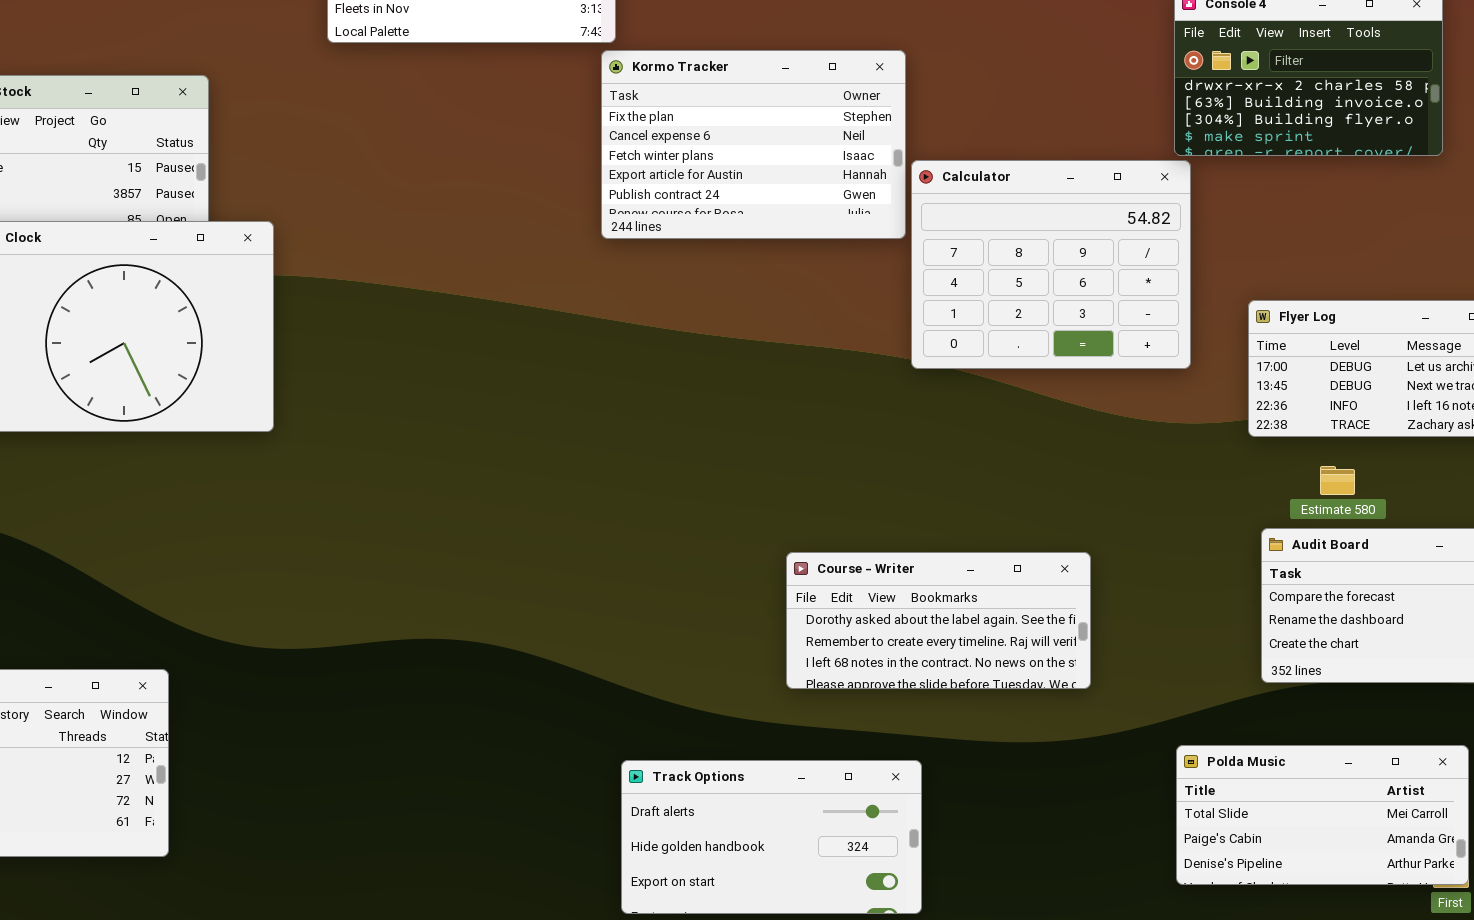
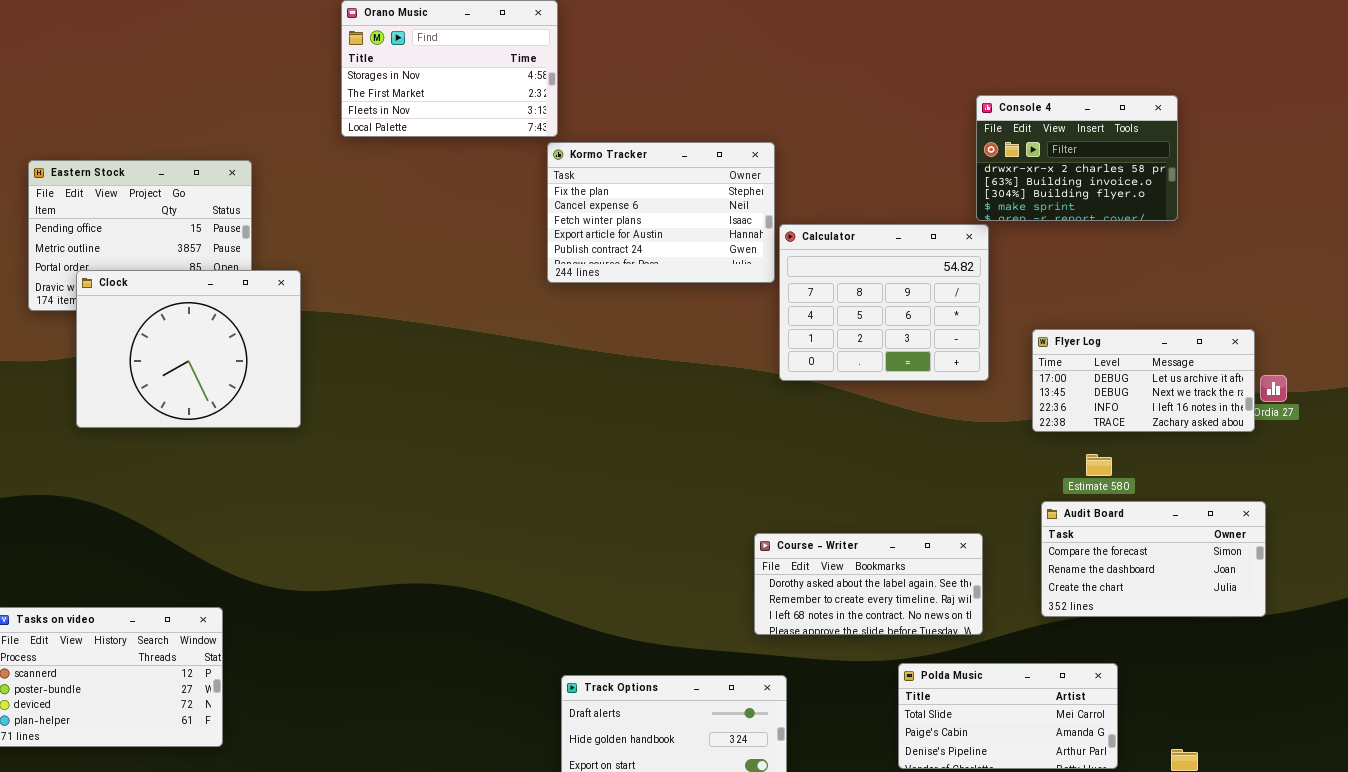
Course - Writer: [786,552,1091,689] -> [754,533,983,635], moved
Polda Music: [1176,745,1469,885] -> [898,663,1118,769], moved

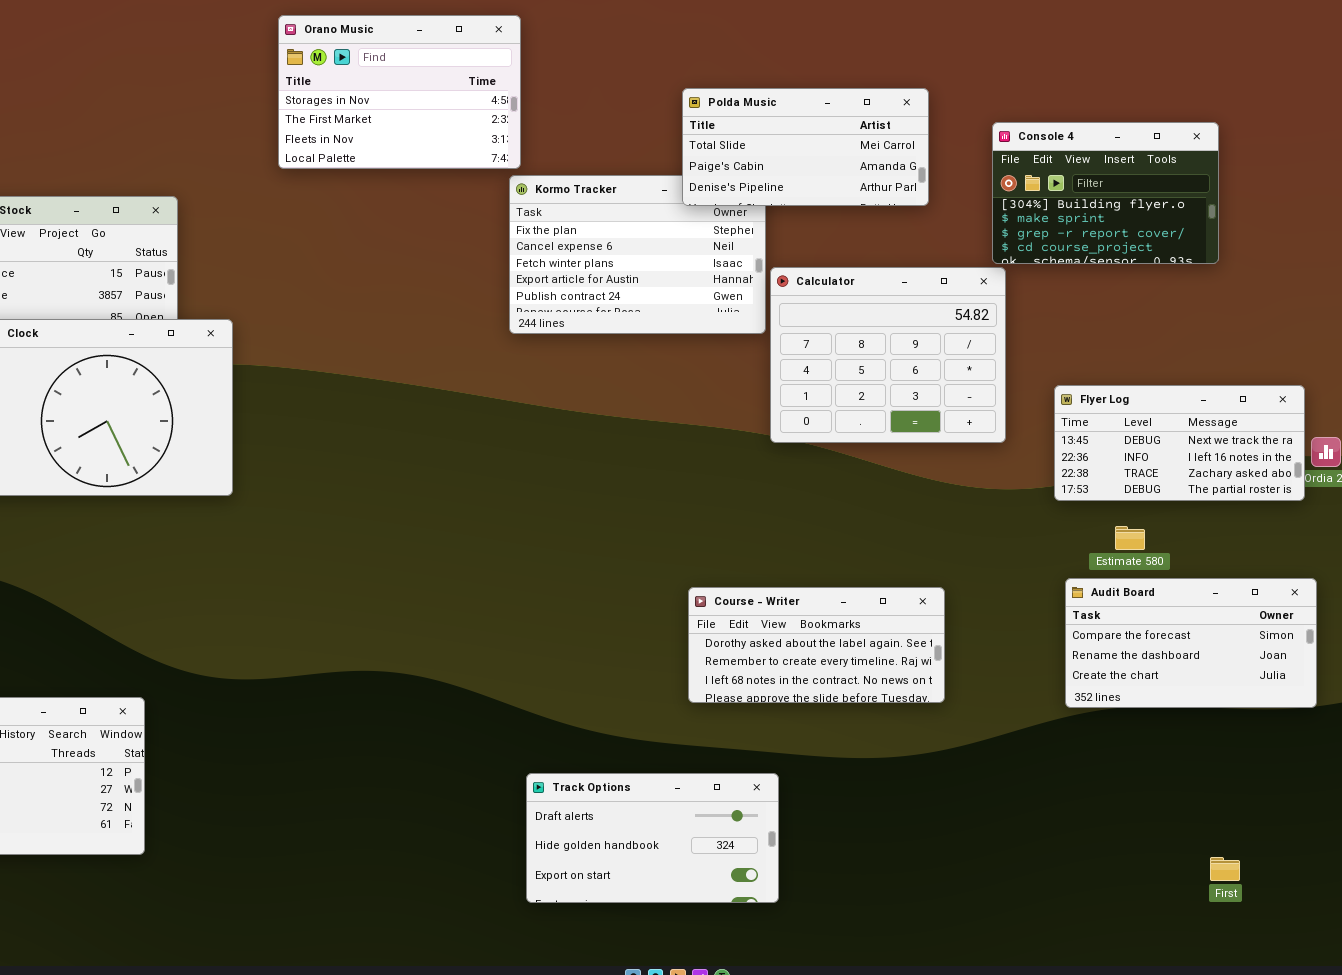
Console 4: [976,95,1178,221] -> [992,122,1219,264], scrolled down 2 rows
Flyer Log: [1032,329,1255,432] -> [1054,385,1305,501], scrolled down 1 row
Course - Writer: [754,533,983,635] -> [688,587,945,703], moved
Polda Music: [898,663,1118,769] -> [682,88,929,206], moved

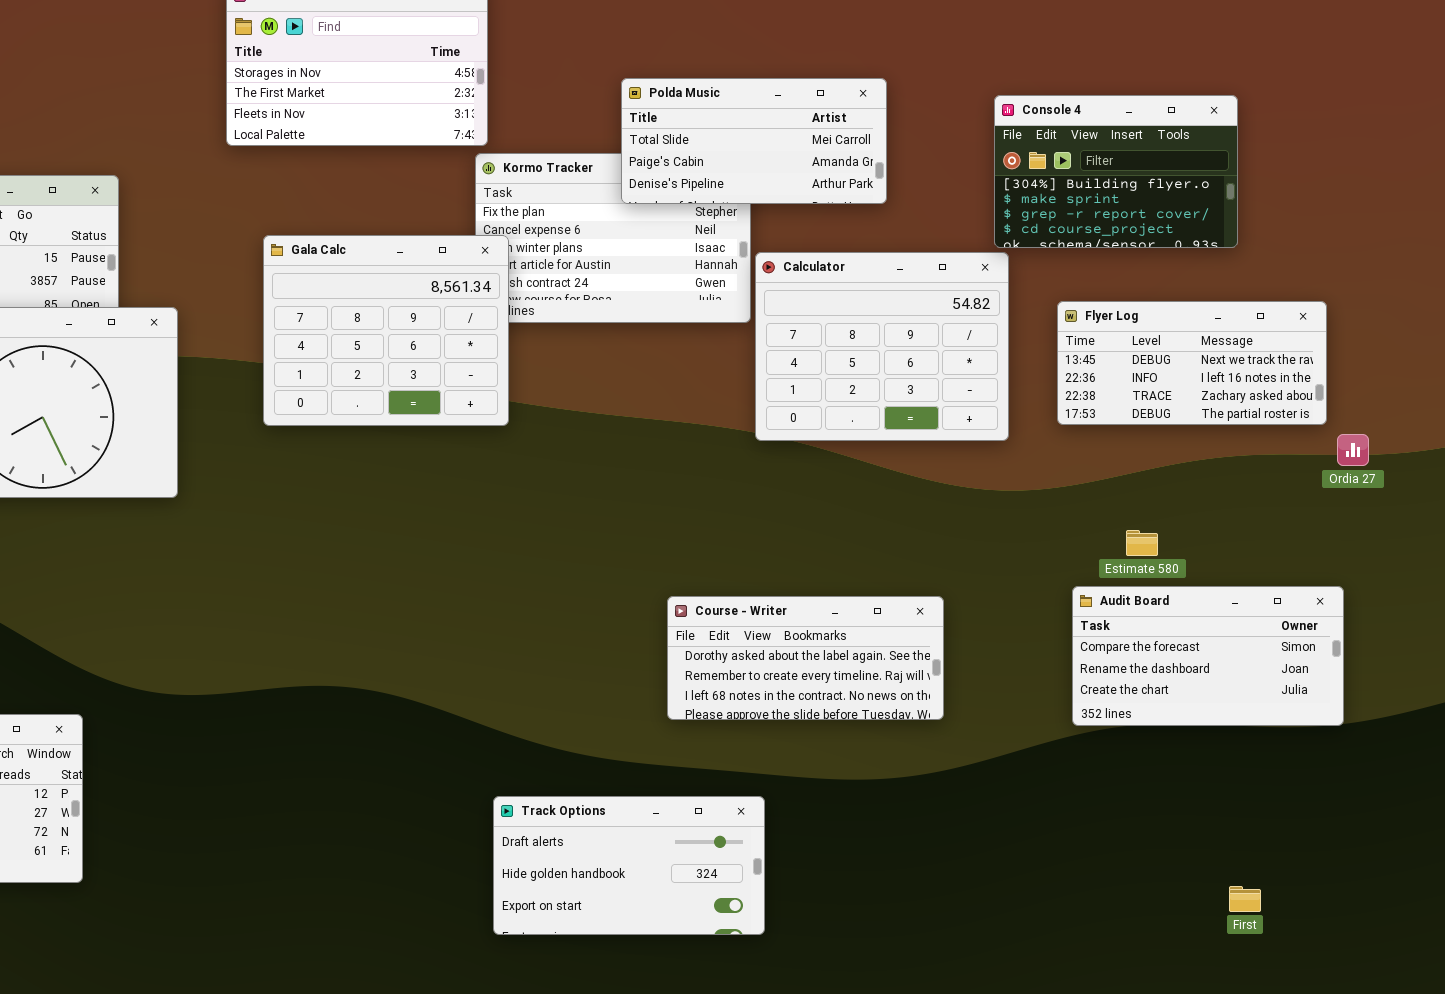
Polda Music: [682,88,929,206] -> [621,78,887,204], moved
Gala Calc: none -> [263,235,509,426], opened
Flyer Log: [1054,385,1305,501] -> [1057,301,1327,425], moved

